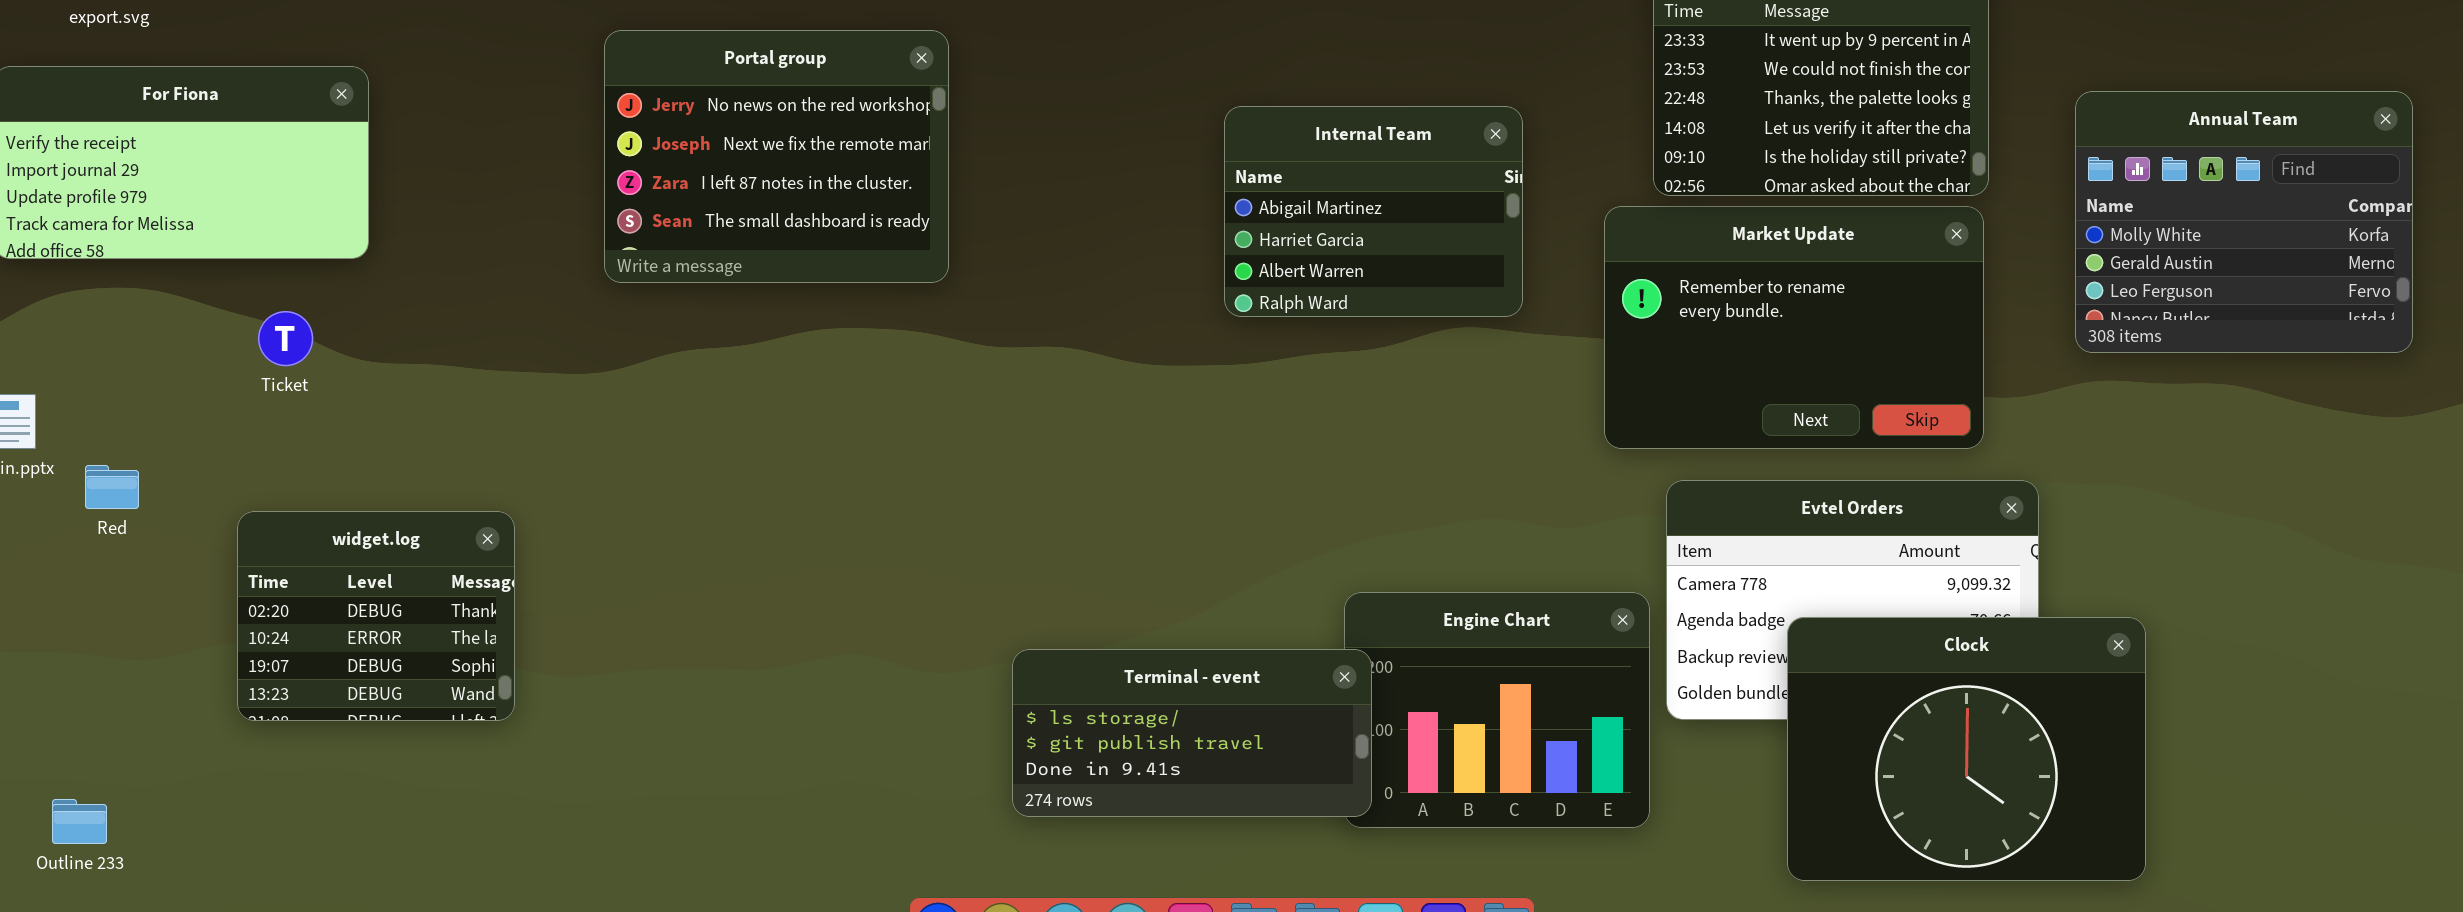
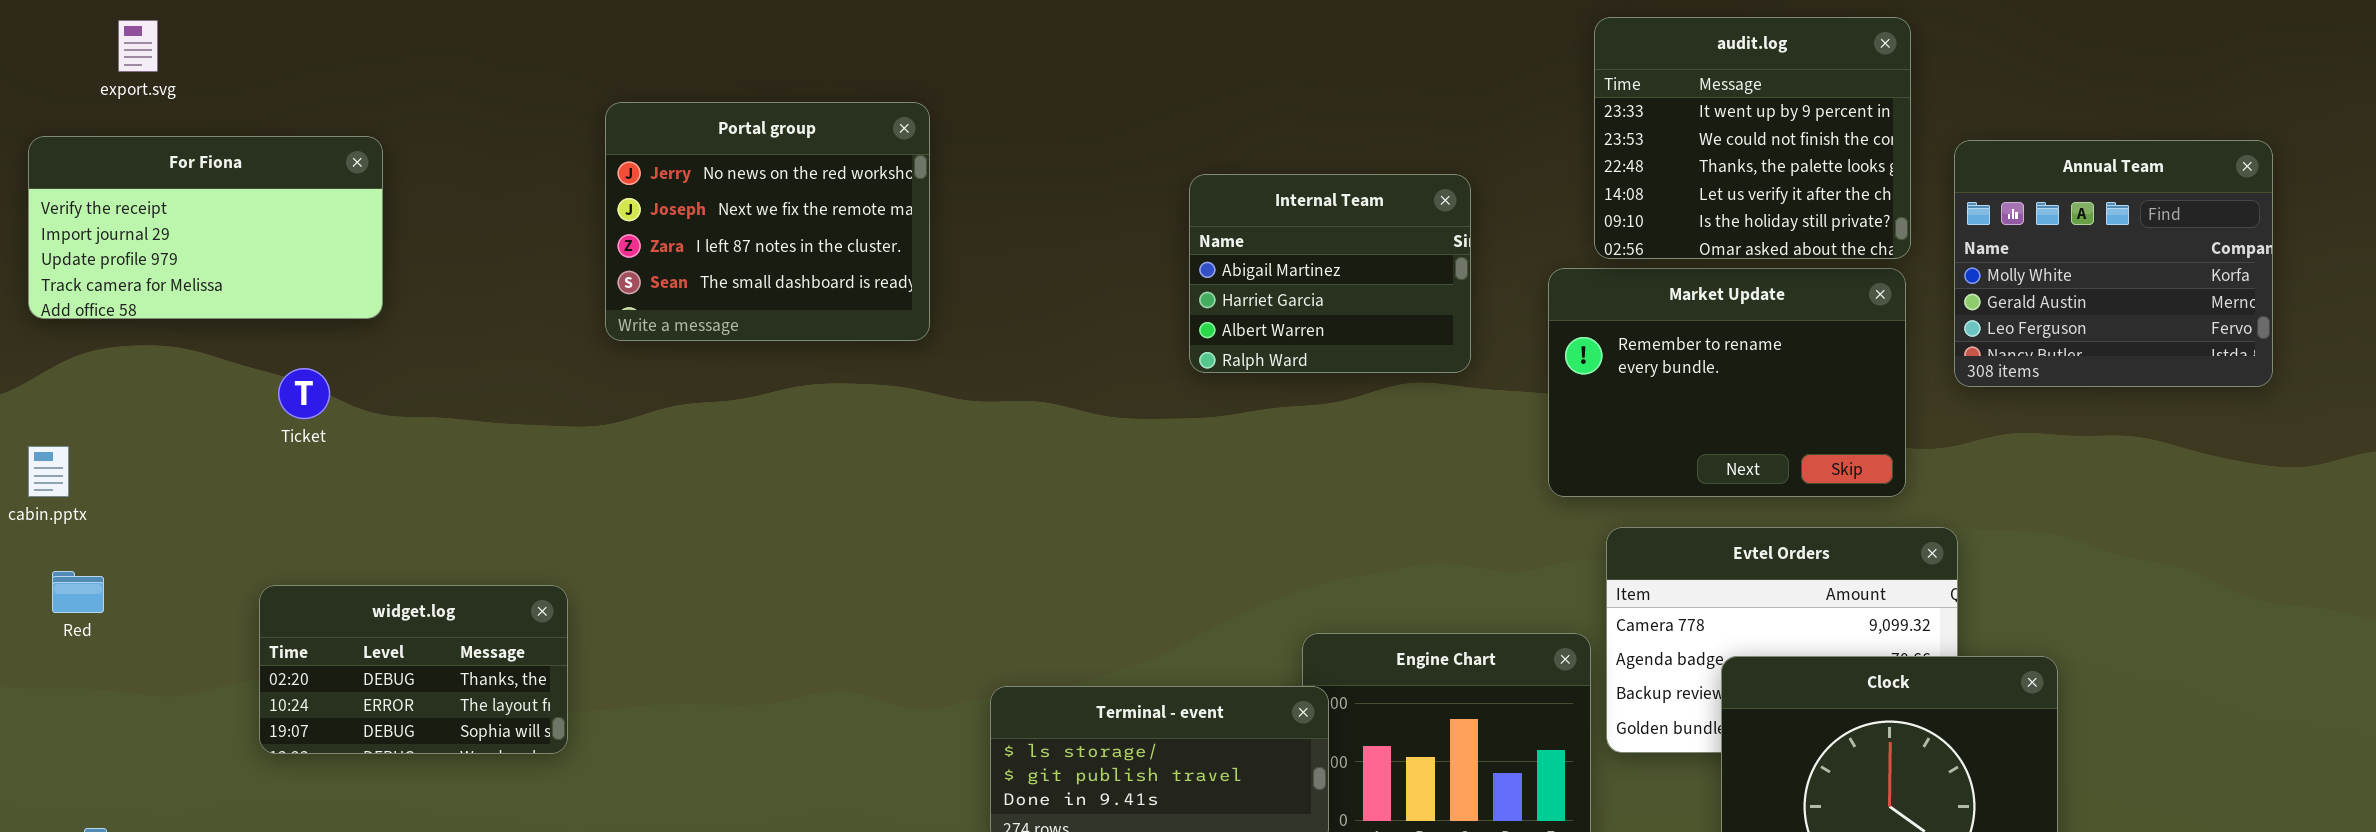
Annual Team: [2075,91,2413,353] -> [1954,140,2273,387], moved
Red: [85,465,139,509] -> [52,571,104,613], moved
widget.log: [237,511,515,721] -> [259,585,568,754], resized

